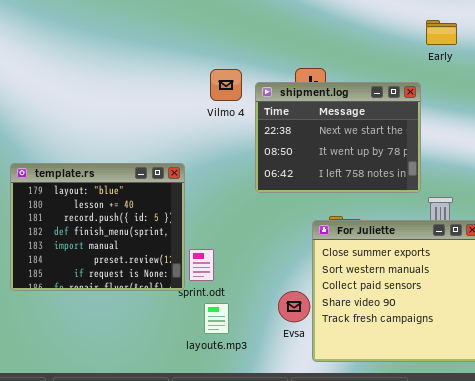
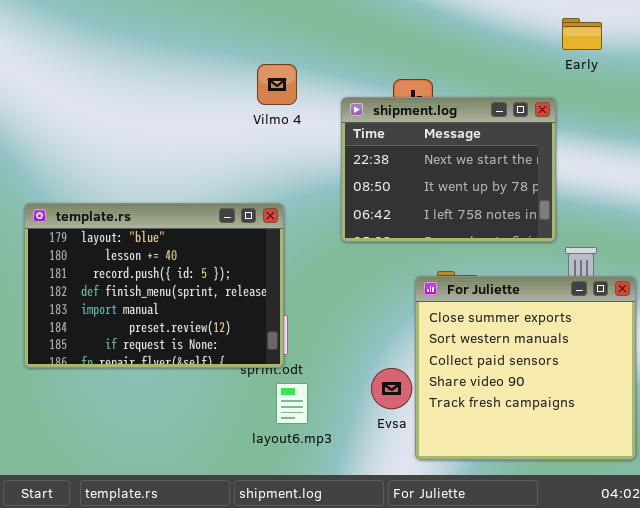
Vilmo 4: [210,69,242,101] -> [257,64,297,105], moved
template.rs: [10,163,185,291] -> [24,203,284,368], resized

